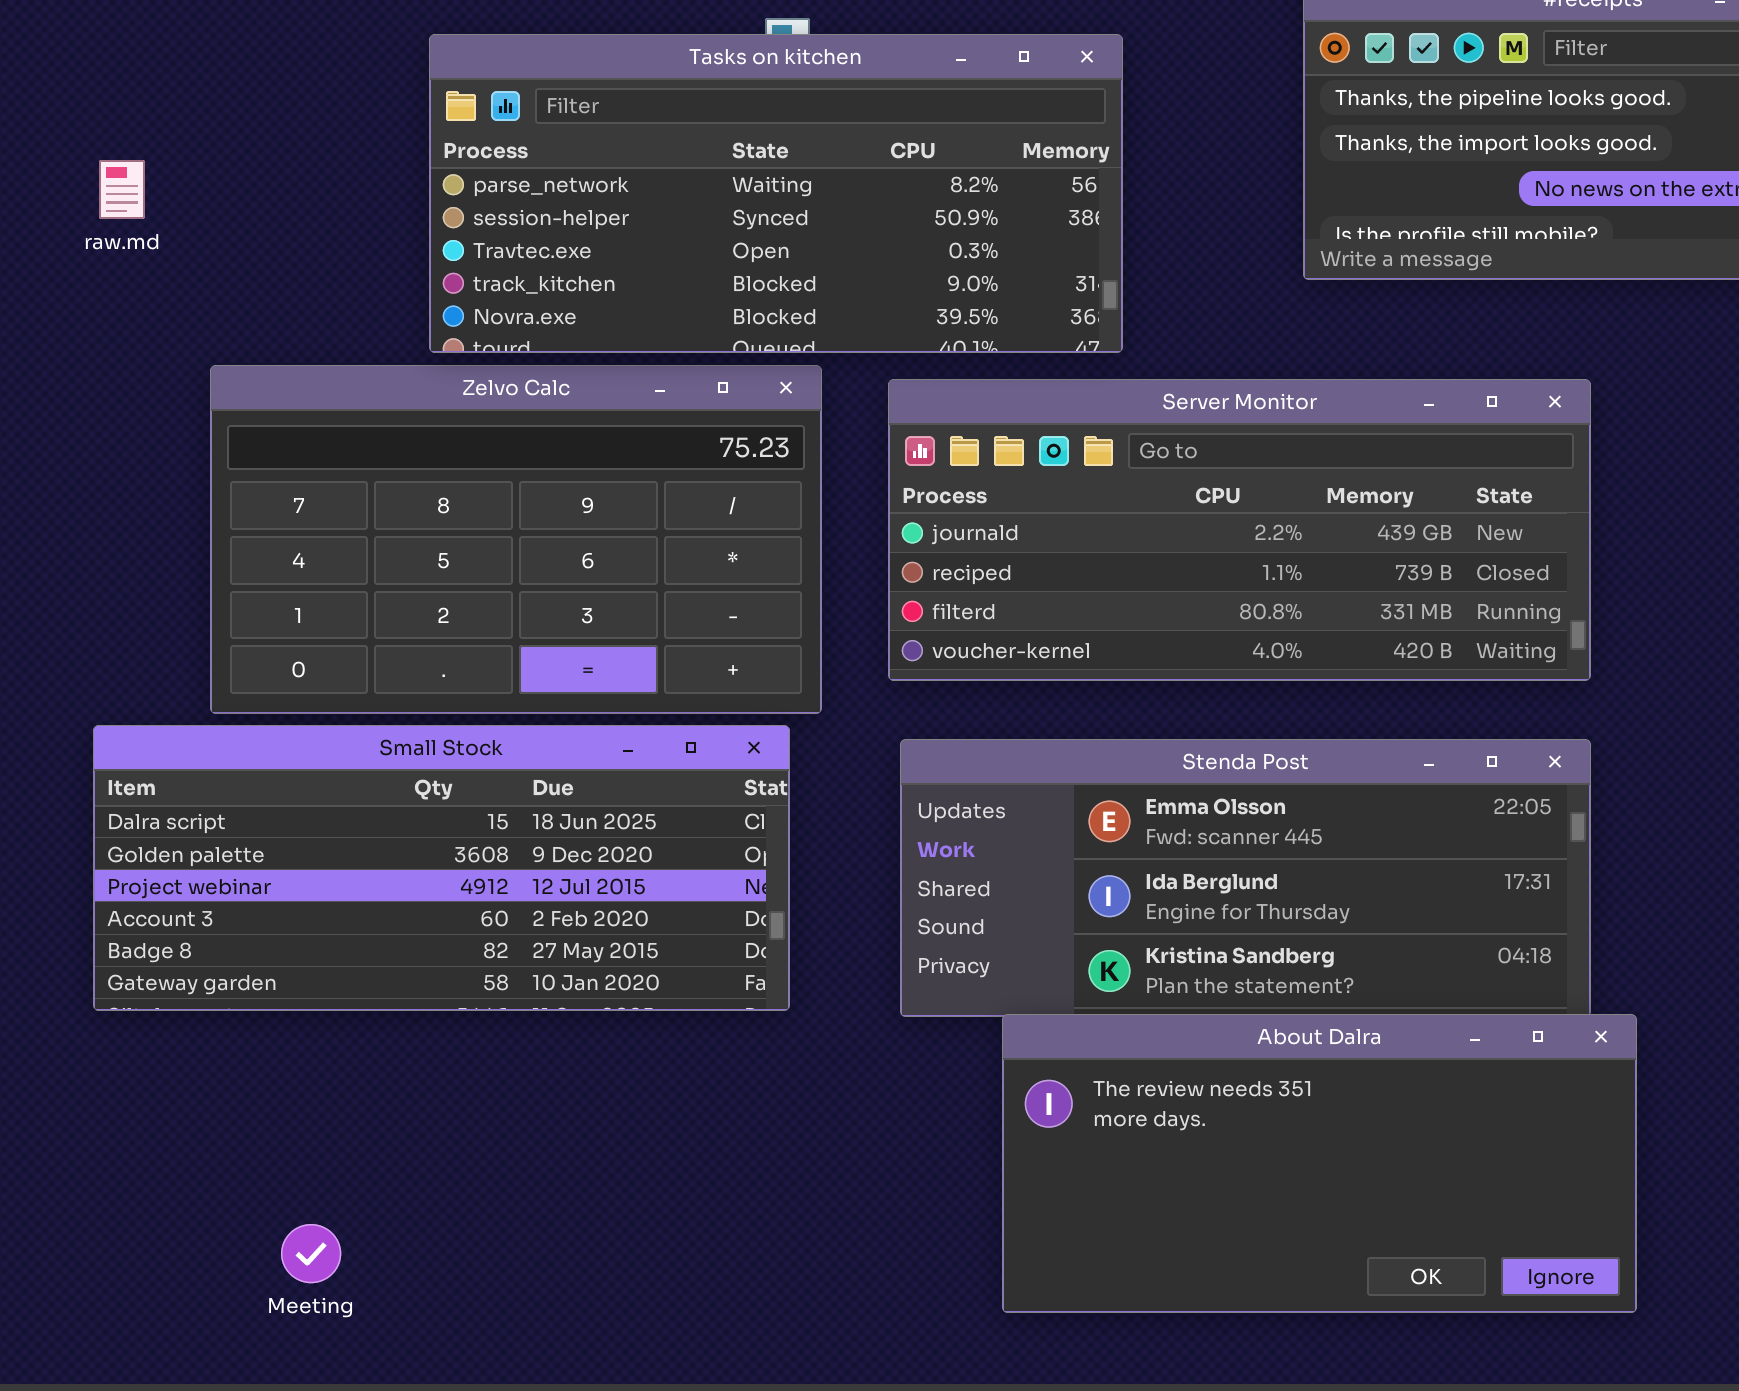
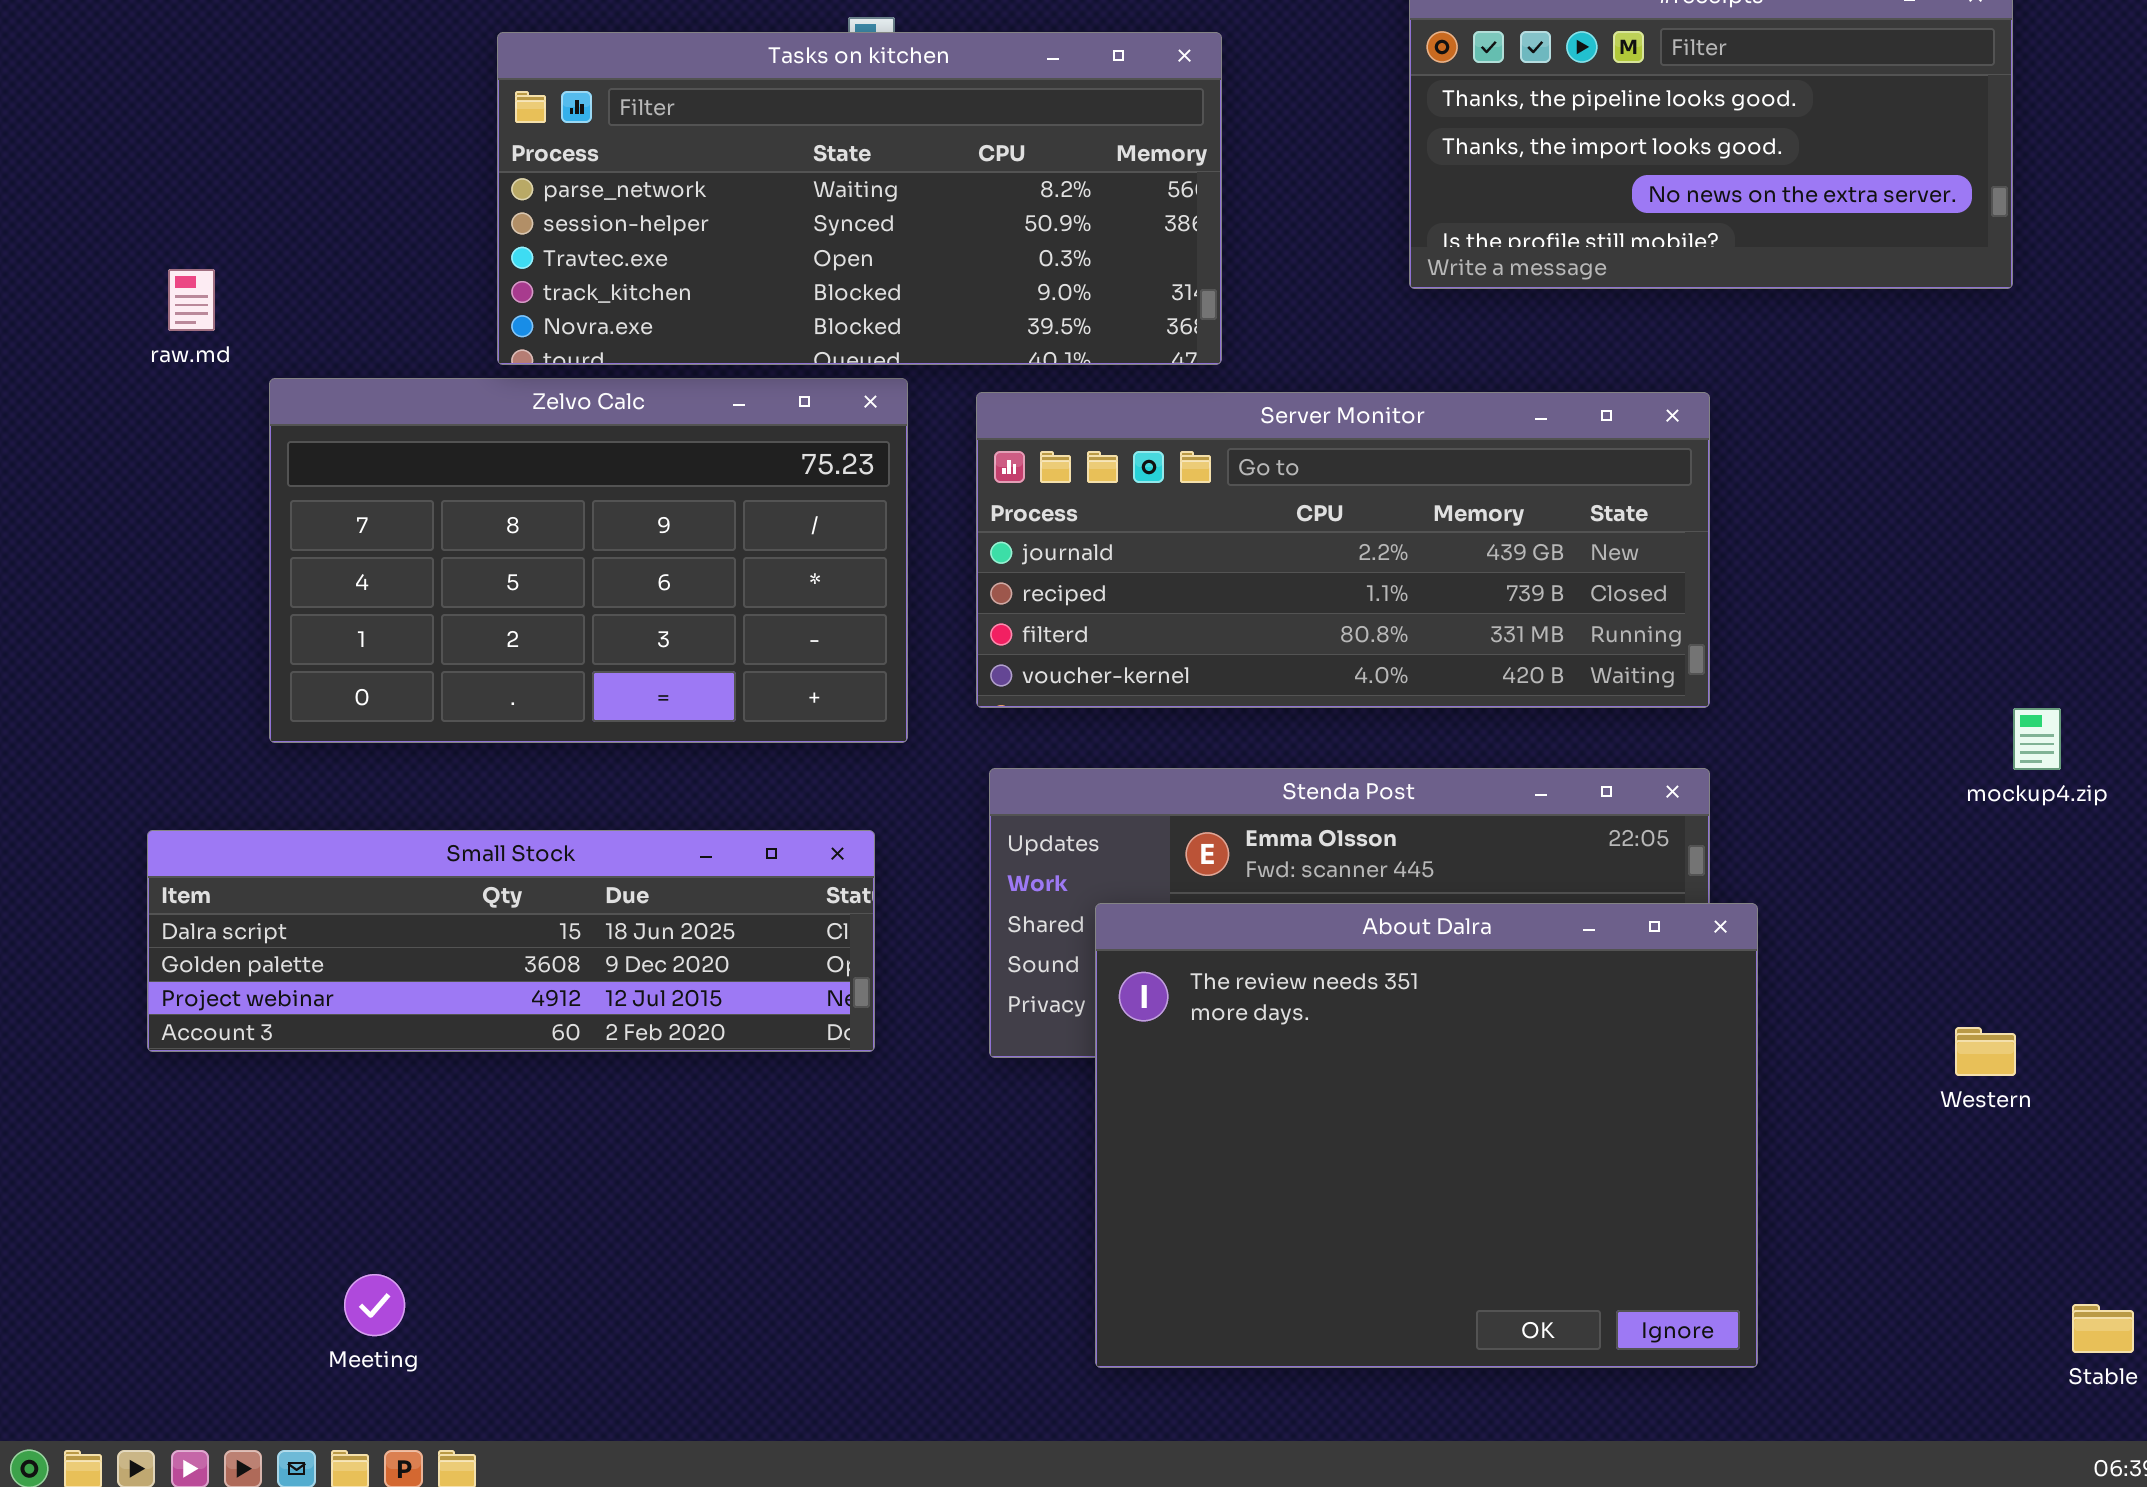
raw.md: [99,160,145,219] -> [168,269,215,331], moved
Small Stock: [93,725,790,1011] -> [147,830,875,1052], resized
About Dalra: [1002,1014,1637,1313] -> [1095,903,1758,1368], resized

